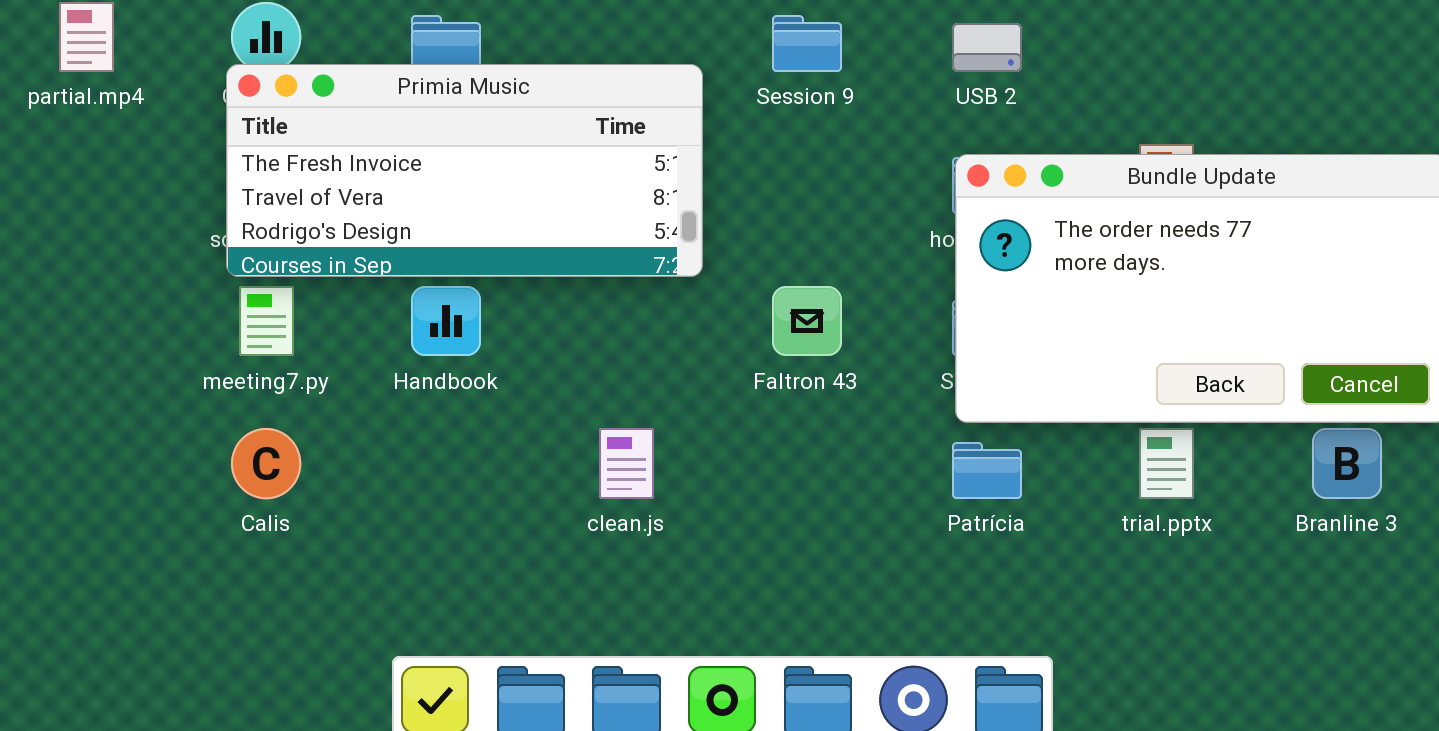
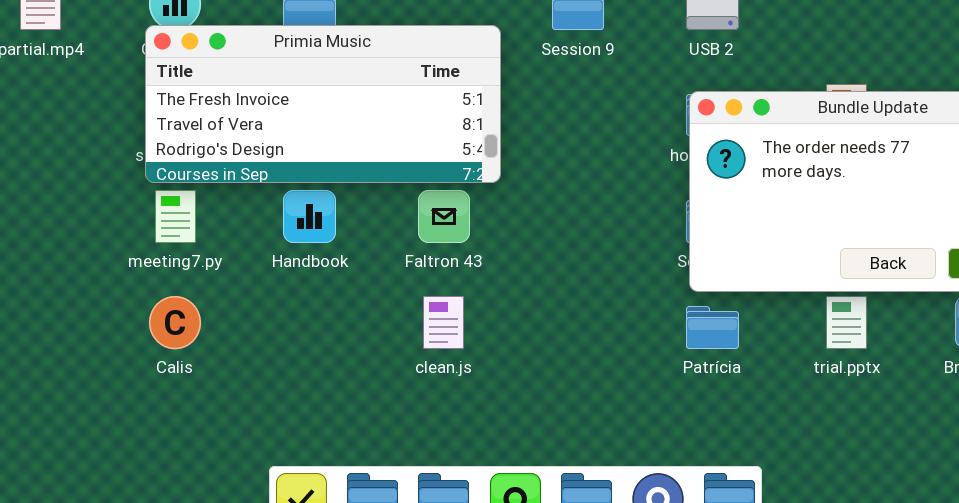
Faltron 43: [772,286,842,356] -> [418,190,470,243], moved

